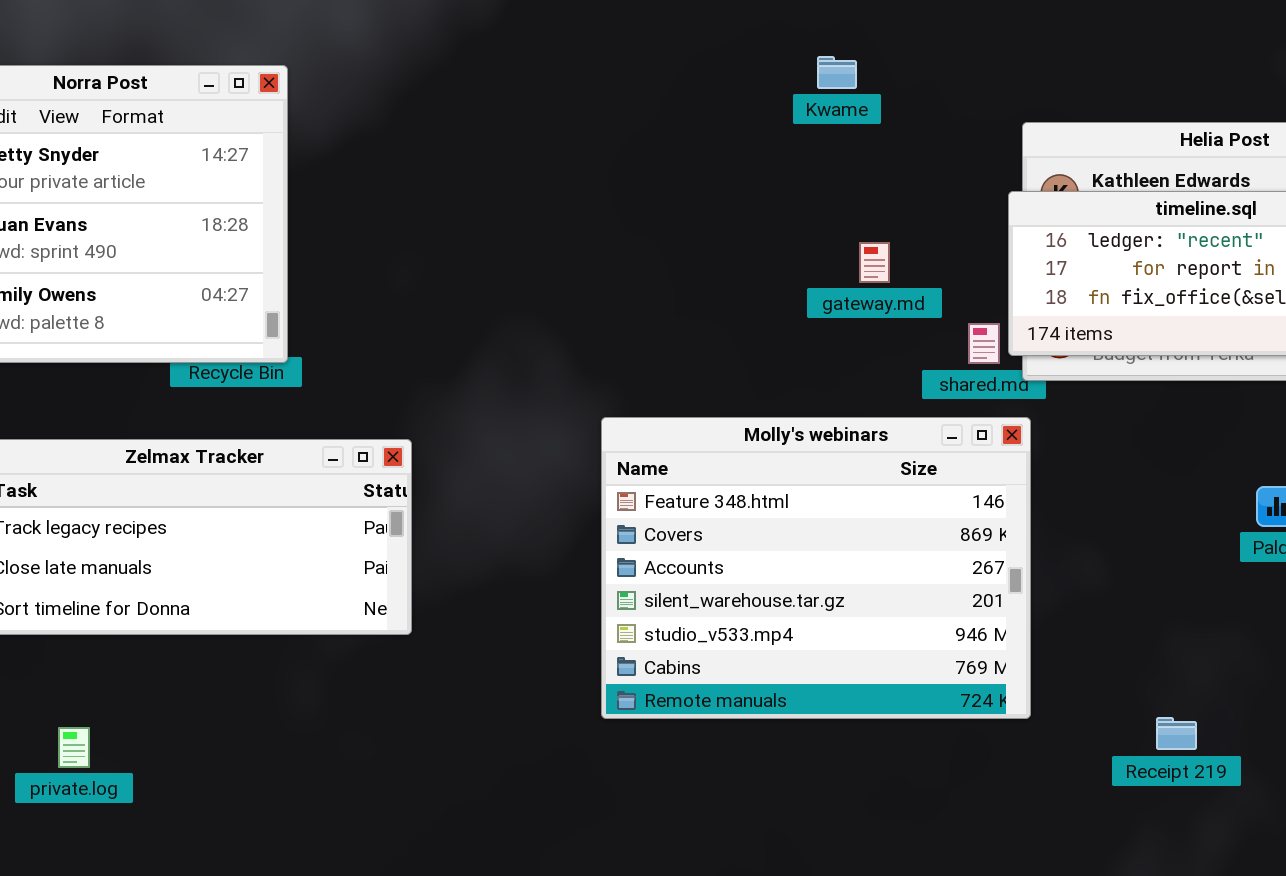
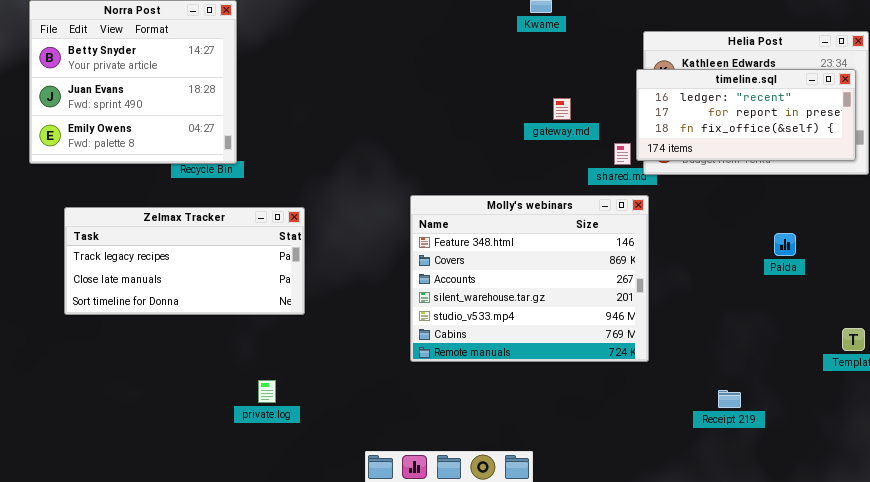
Receipt 219: [1156,717,1197,750] -> [718,390,741,408], moved
private.log: [58,727,90,768] -> [258,380,276,403], moved

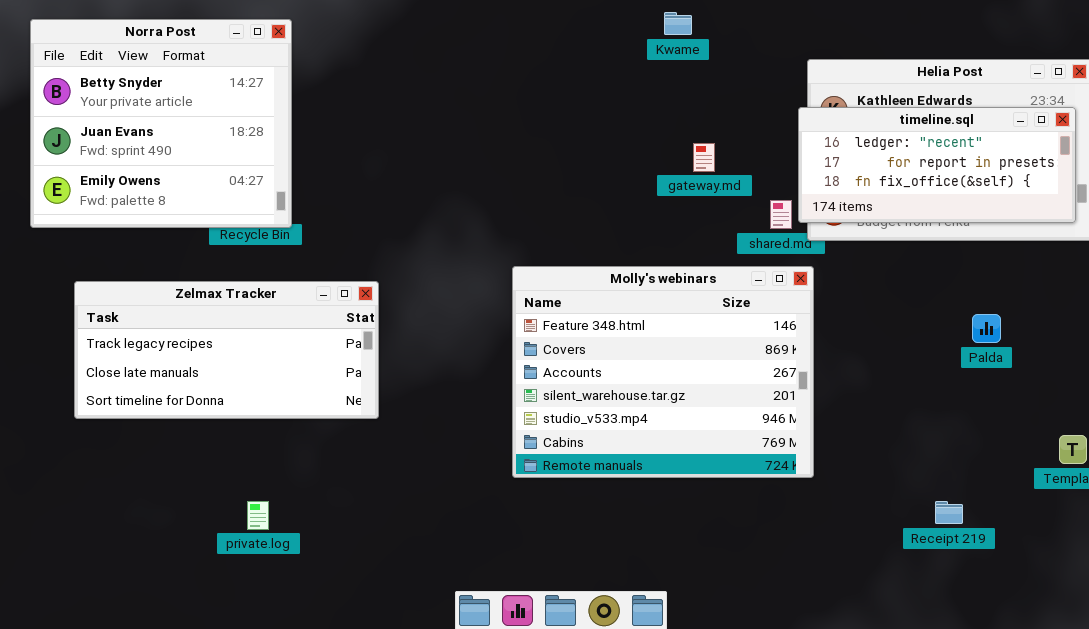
private.log: [258,380,276,403] -> [247,501,269,530], moved
Receipt 219: [718,390,741,408] -> [935,501,963,524], moved

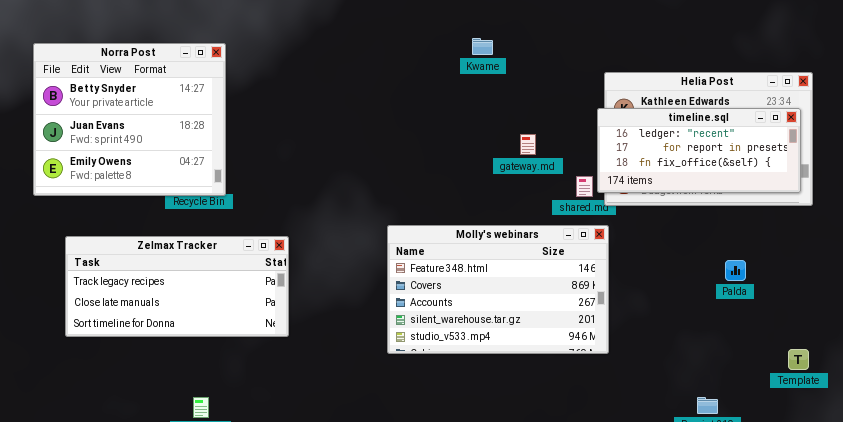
Kwame: [664,12,692,35] -> [472,38,493,55], moved
Molly's webinars: [512,266,814,478] -> [387,225,609,354], resized

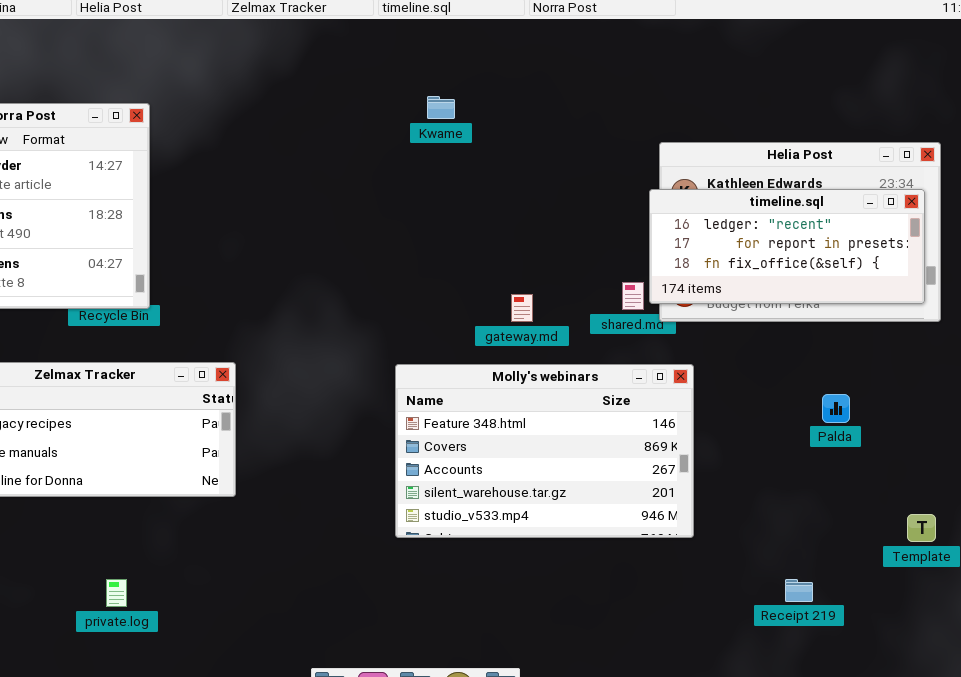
Kwame: [472,38,493,55] -> [427,96,455,119], moved
gateway.md: [520,134,536,155] -> [511,294,533,322], moved
Molly's webinars: [387,225,609,354] -> [395,364,694,538], moved

